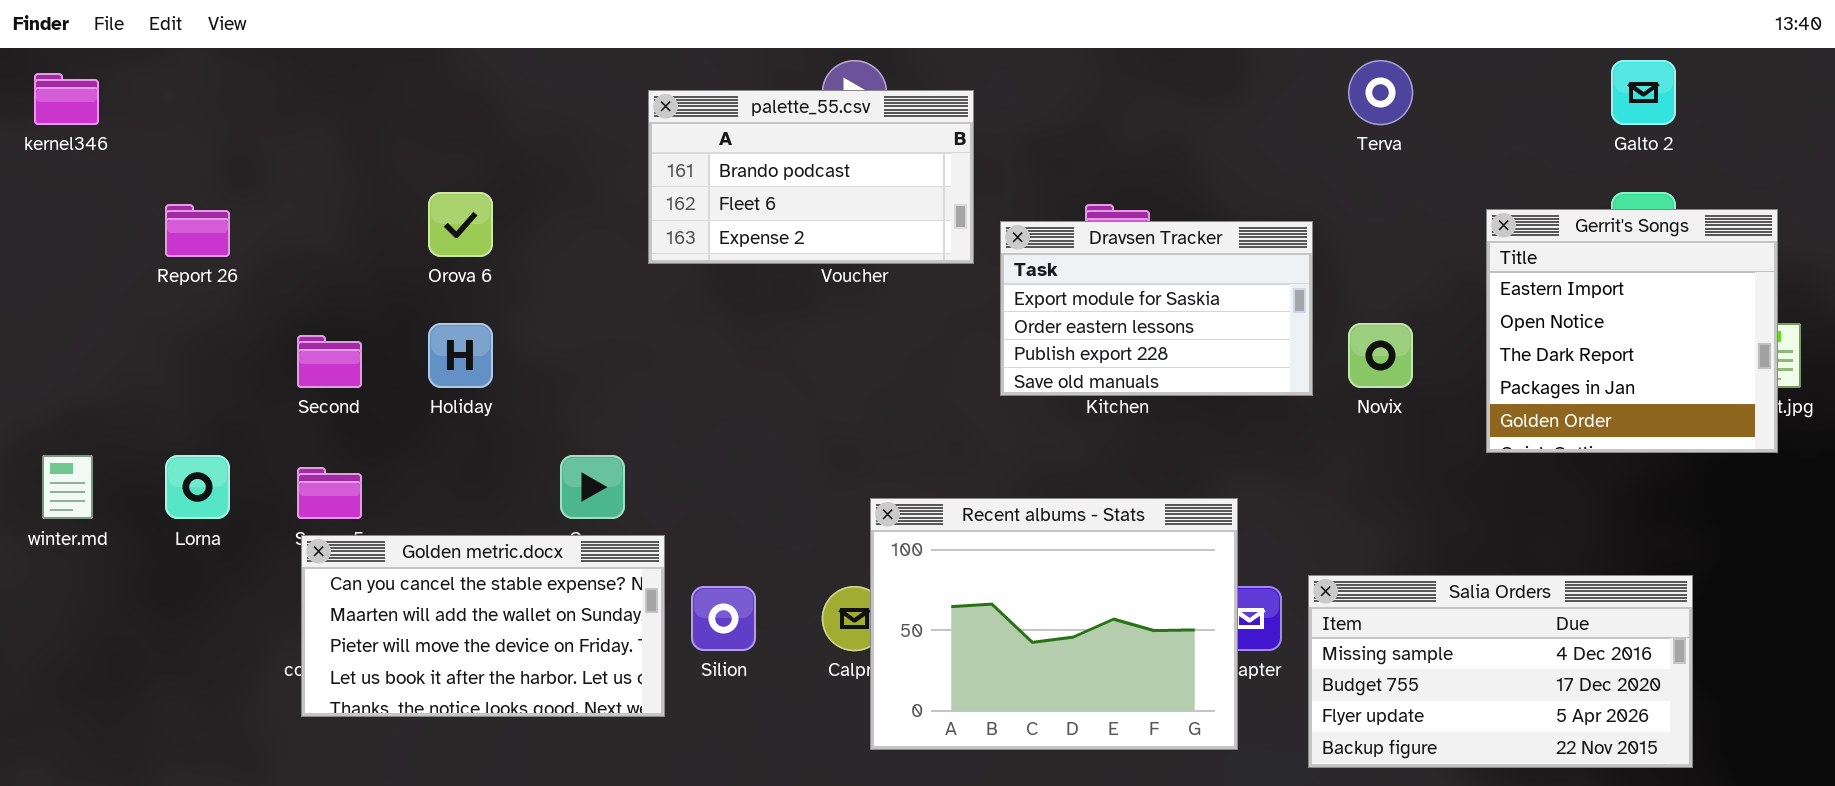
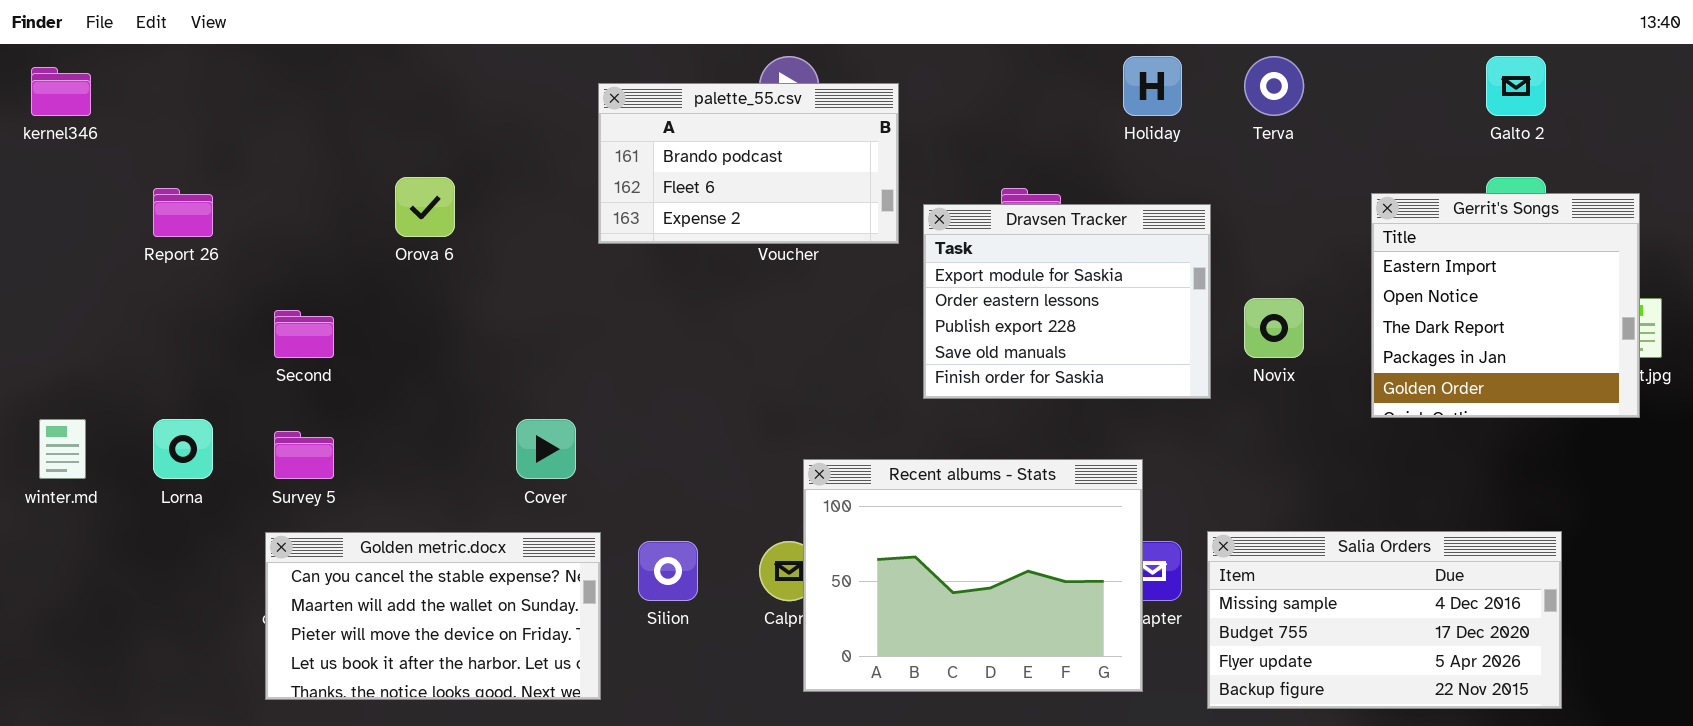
Dravsen Tracker: [1000,221,1313,396] -> [923,204,1211,399], resized
Holiday: [428,323,493,388] -> [1123,56,1182,116], moved
Golden metric.docx: [301,535,665,717] -> [265,532,601,700], moved

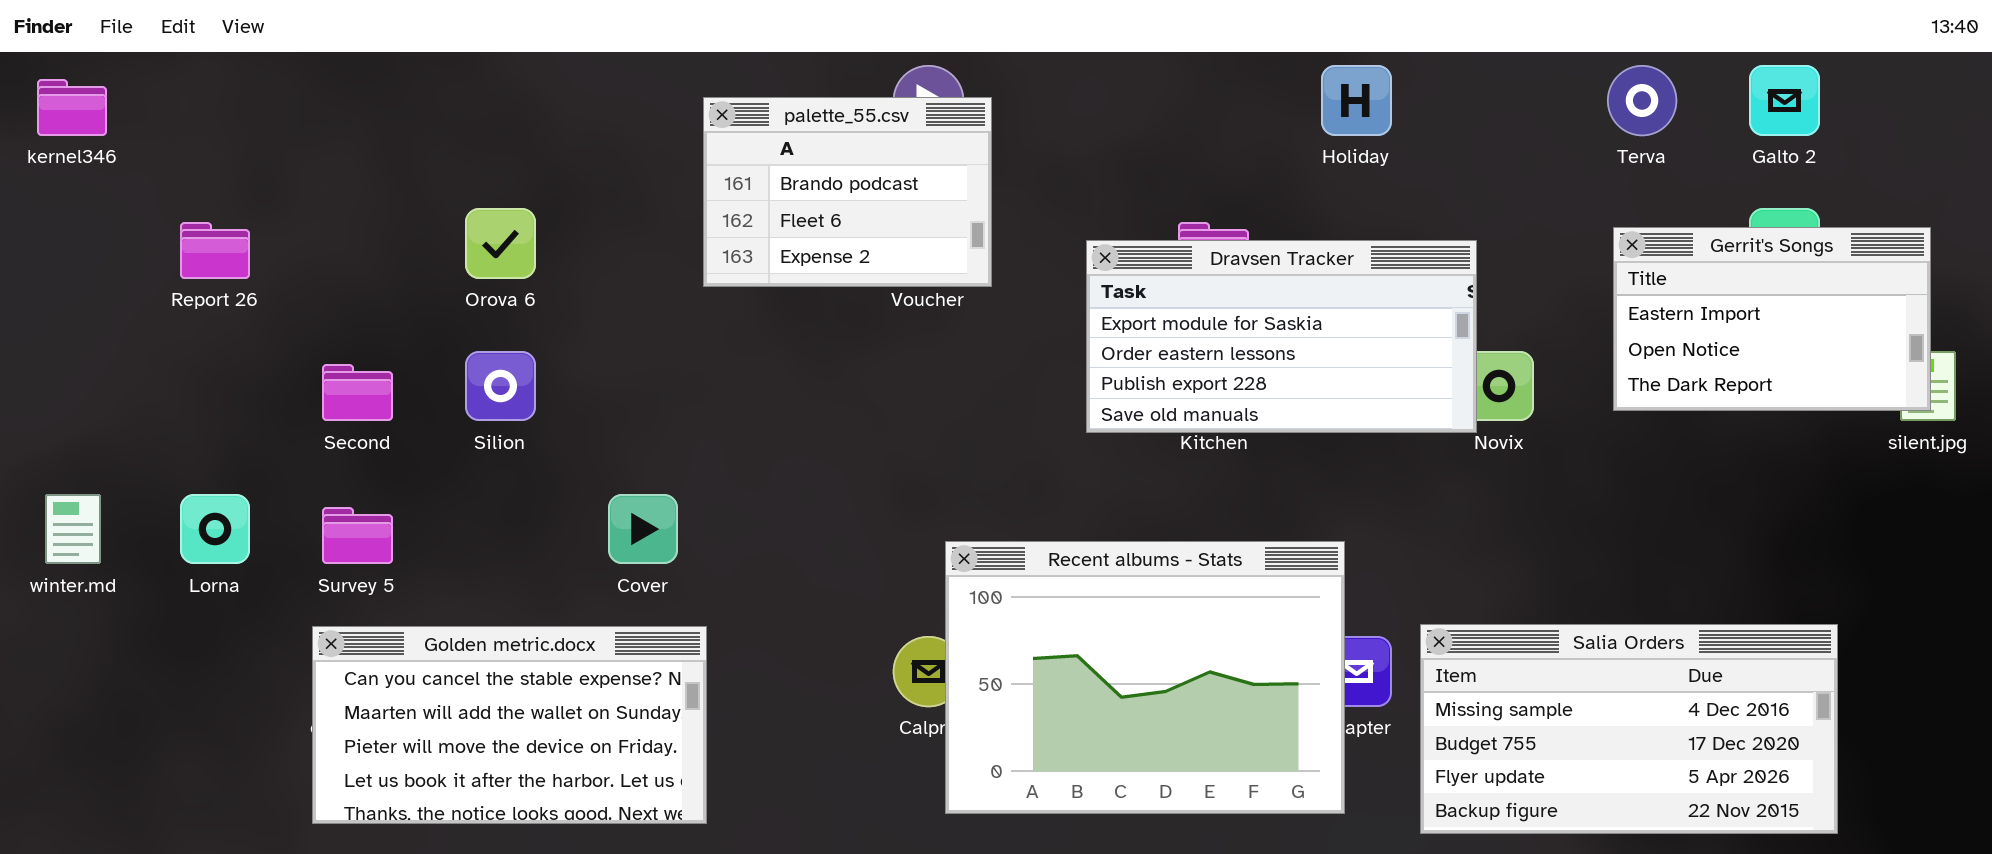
Terva: [1244,56,1304,116] -> [1607,65,1677,136], moved
palette_55.csv: [598,83,899,244] -> [703,97,992,287], resized
Gerrit's Songs: [1371,193,1640,418] -> [1613,227,1931,411], resized
Dravsen Tracker: [923,204,1211,399] -> [1086,240,1477,433], resized
Silion: [638,541,698,601] -> [465,351,536,421], moved

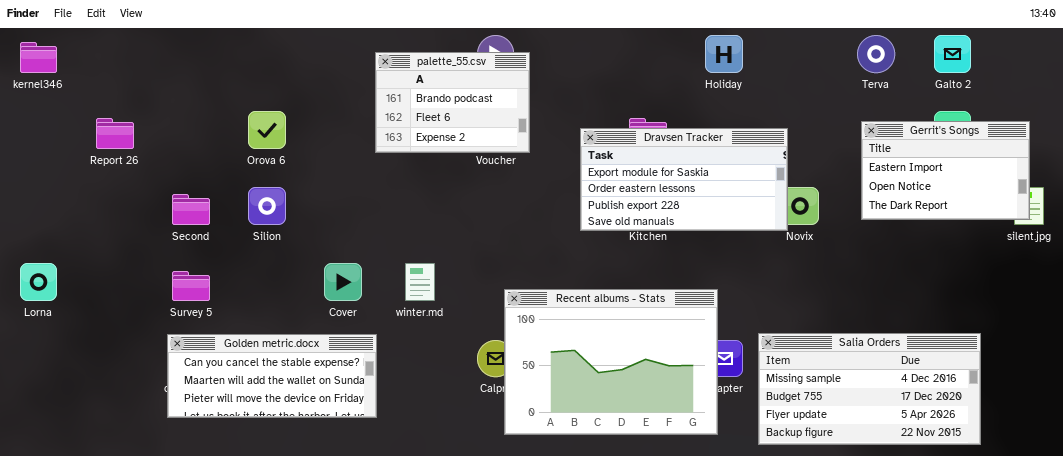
winter.md: [45,494,101,564] -> [405,263,435,301], moved
Lorna: [180,494,250,564] -> [20,263,57,301], moved
Golden metric.docx: [312,626,707,824] -> [167,334,377,418], resized

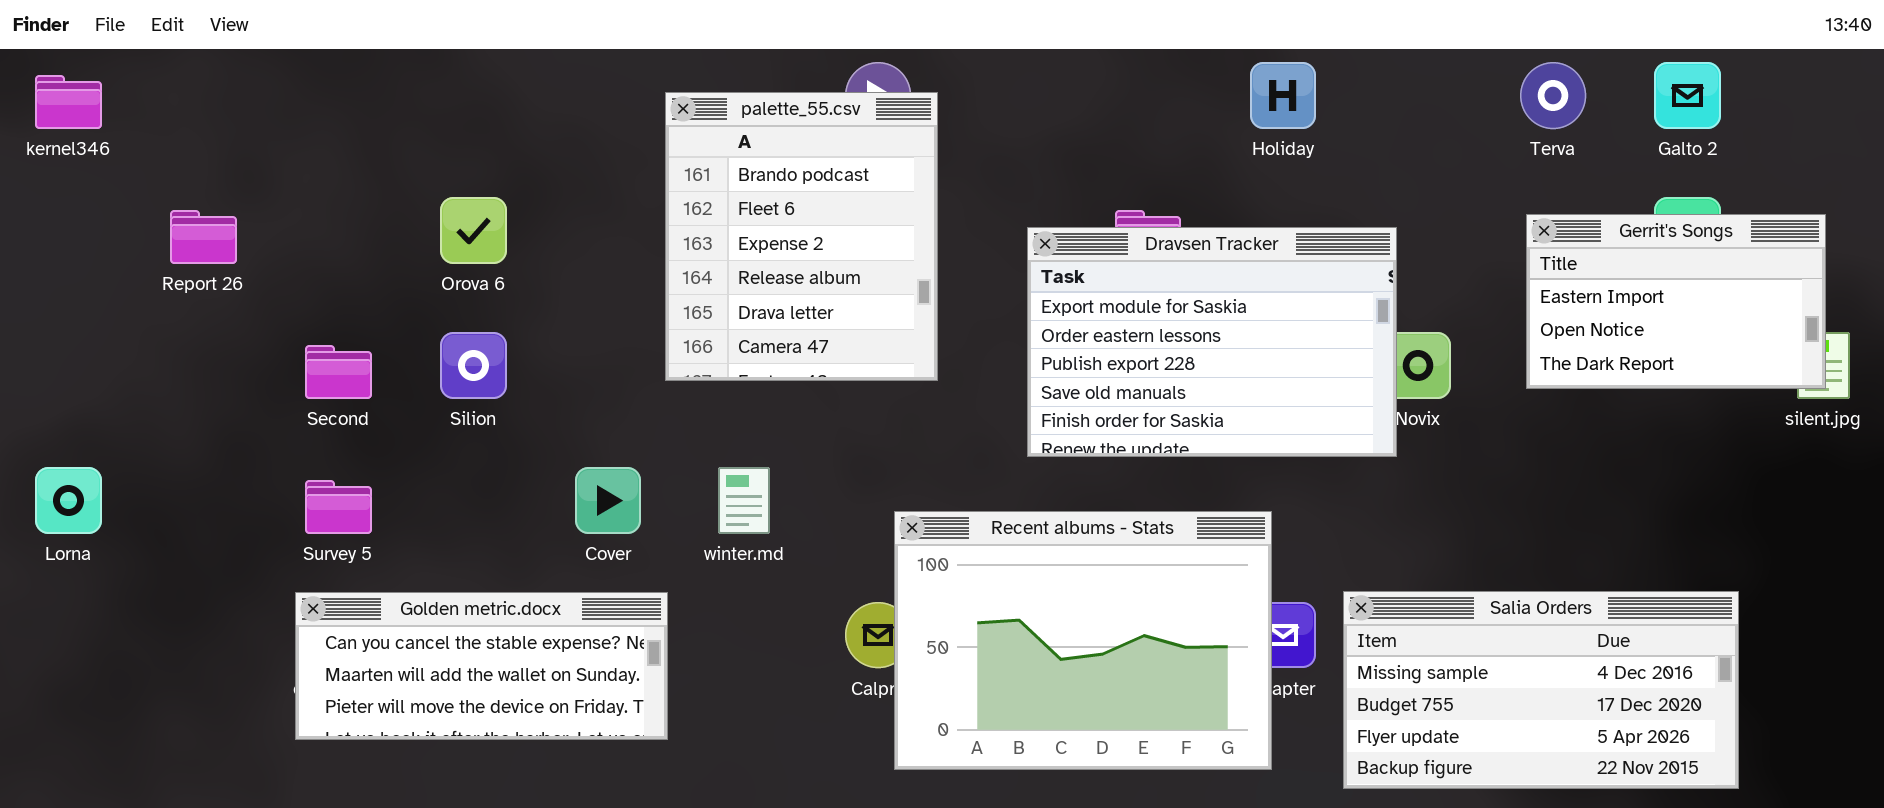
palette_55.csv: [375,52,530,153] -> [665,92,938,381], resized
Dravsen Tracker: [580,128,788,231] -> [1027,227,1397,457], resized

